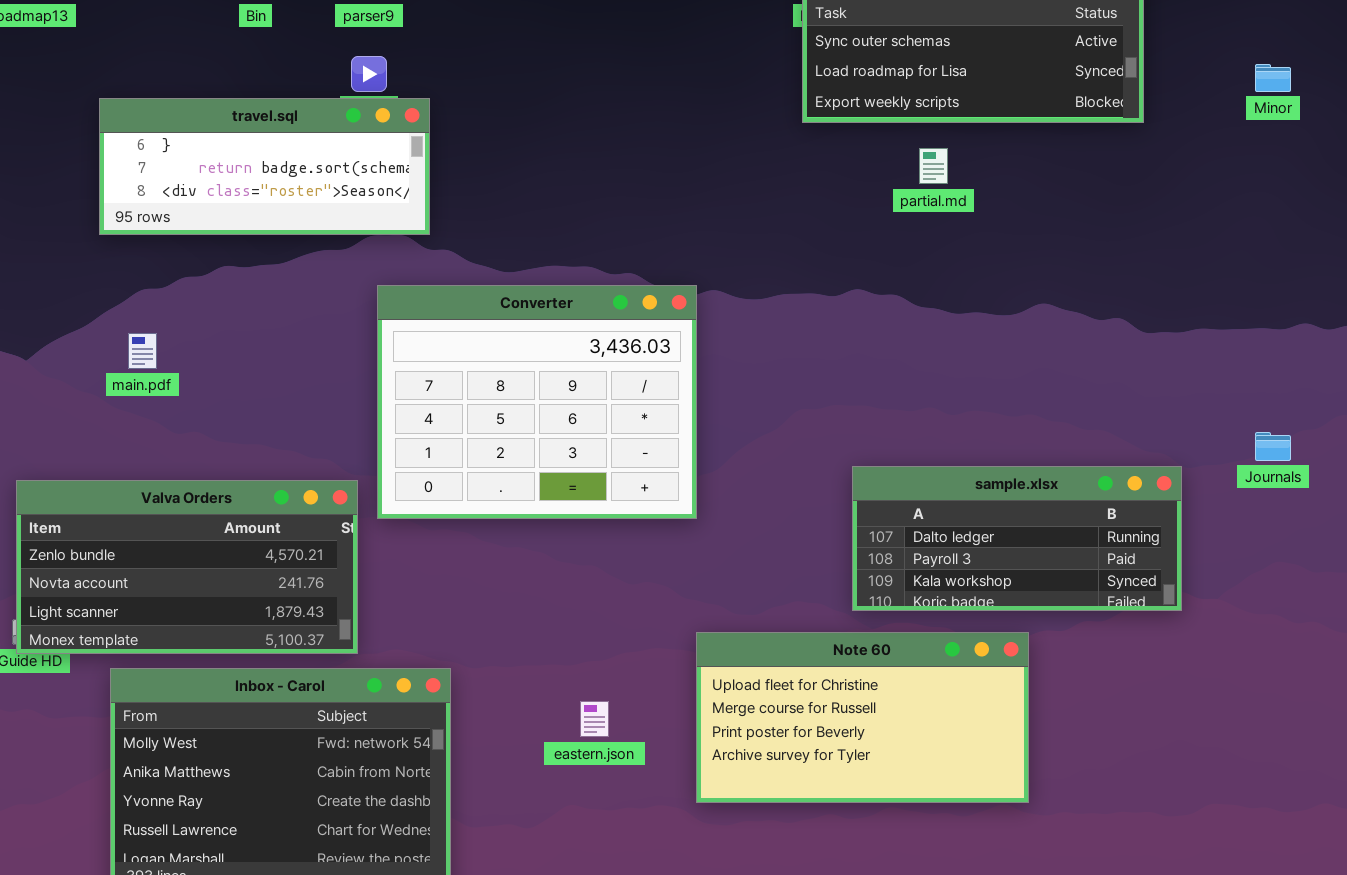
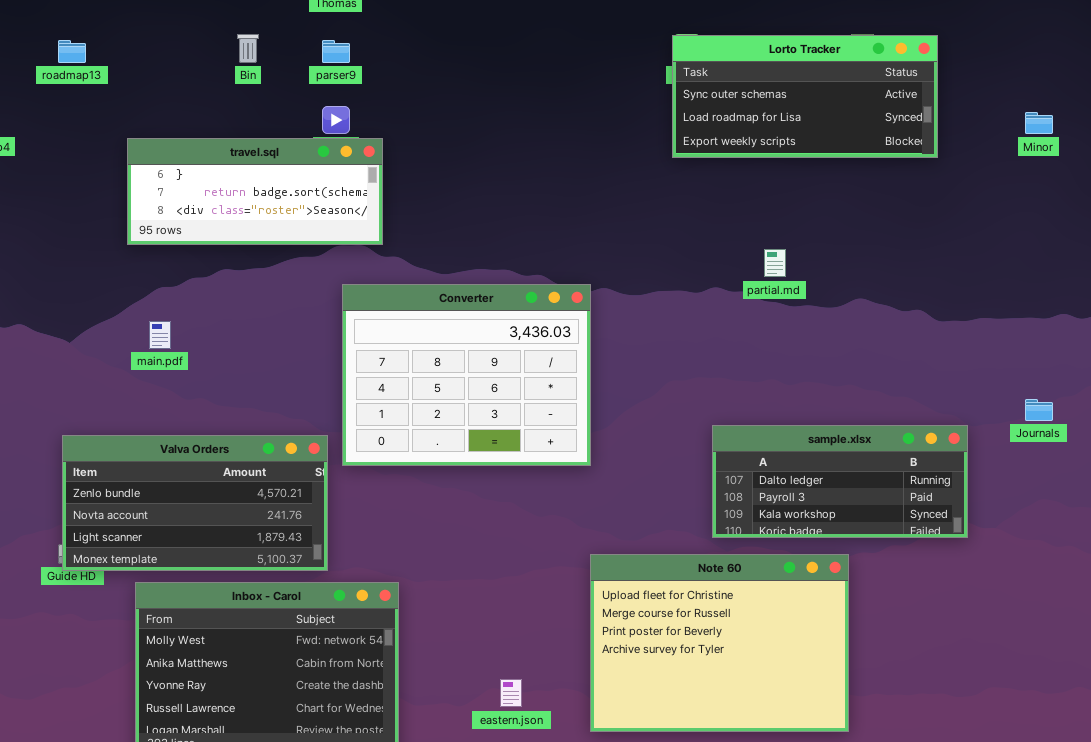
partial.md: [919,148,948,184] -> [764,249,786,277], moved
Note 60: [696,632,1029,803] -> [590,554,849,732], resized
eastern.json: [580,701,609,737] -> [500,679,522,707], moved

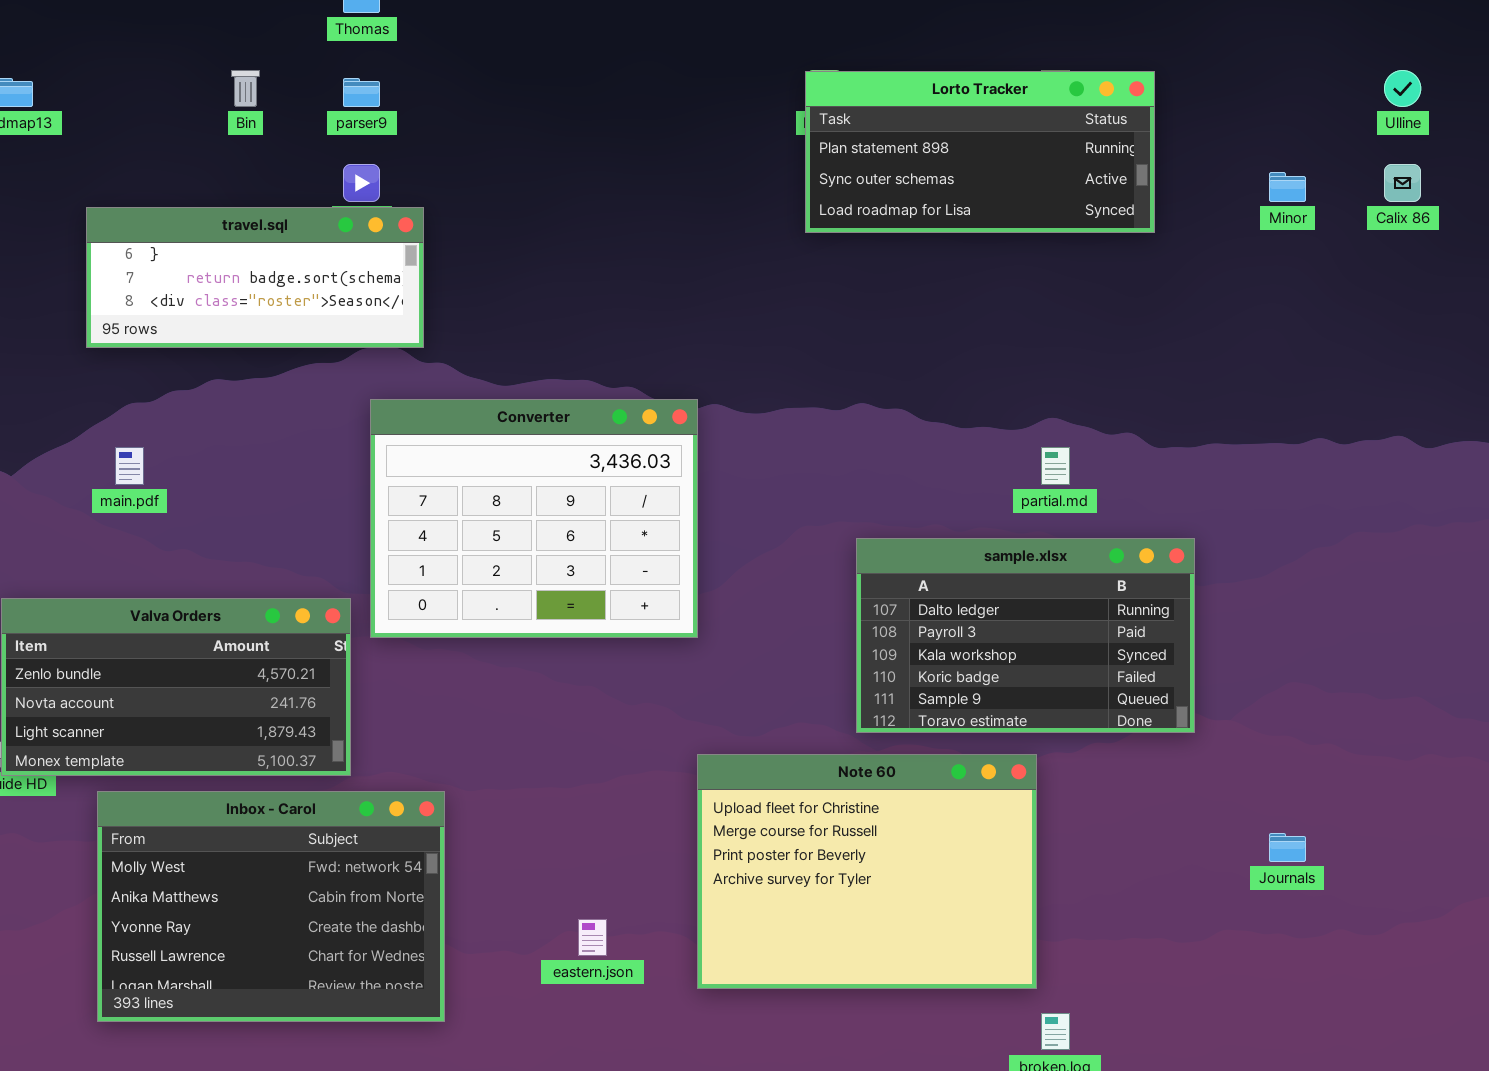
Lorto Tracker: [672,35,938,158] -> [805,71,1155,233], scrolled up 1 row
partial.md: [764,249,786,277] -> [1041,447,1070,485], moved
Journals: [1025,399,1053,421] -> [1269,833,1306,862], moved
sample.xlsx: [712,425,968,538] -> [856,538,1195,733], resized

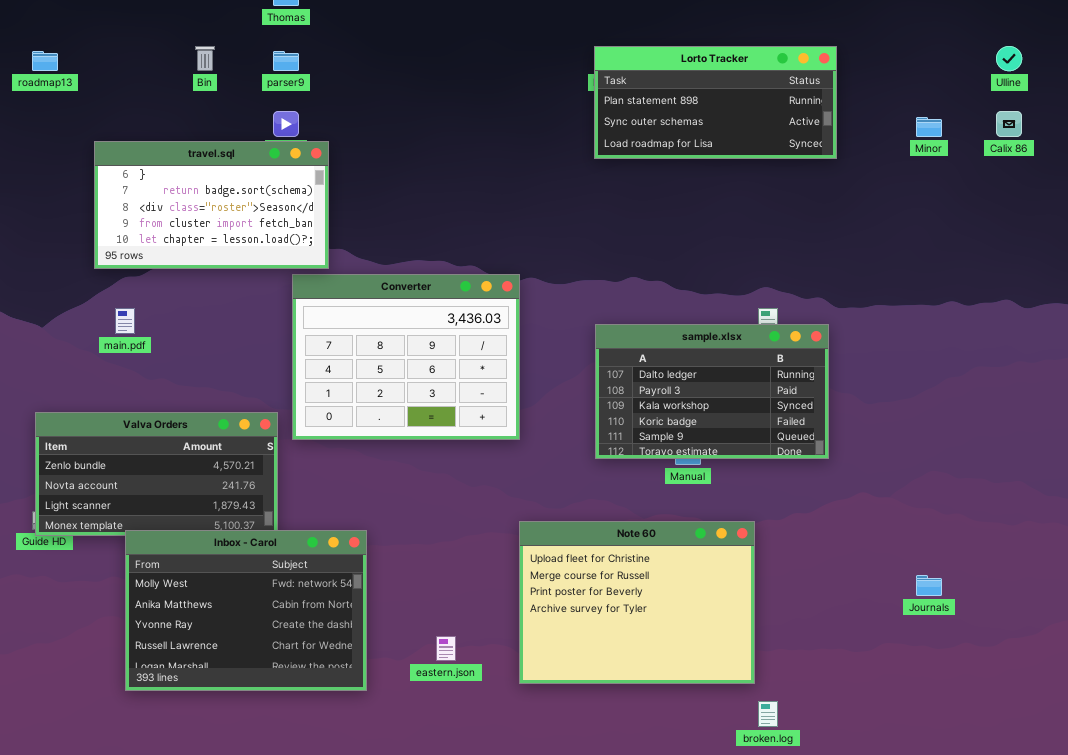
travel.sql: [86,207,424,348] -> [94,141,329,269], resized
sample.xlsx: [856,538,1195,733] -> [595,324,829,459], moved
Inbox - Carol: [97,791,445,1022] -> [125,530,367,691], moved

